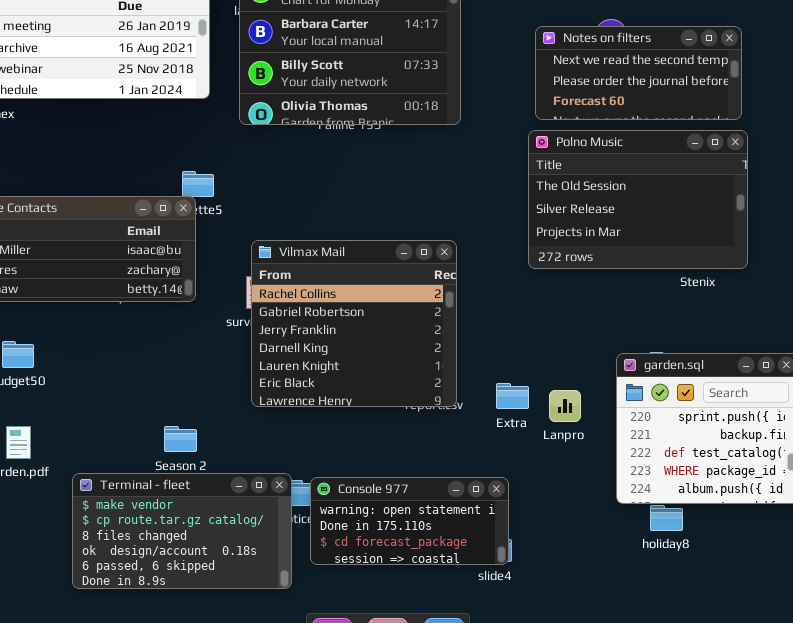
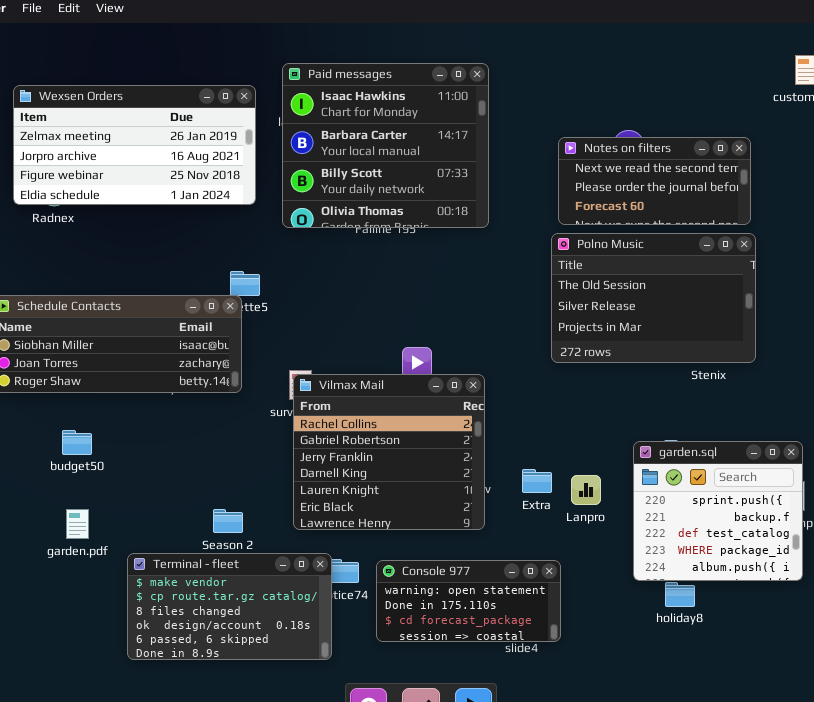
Vilmax Mail: [251,240,457,407] -> [293,374,485,530], moved
Console 977: [310,477,509,565] -> [376,560,561,642], moved

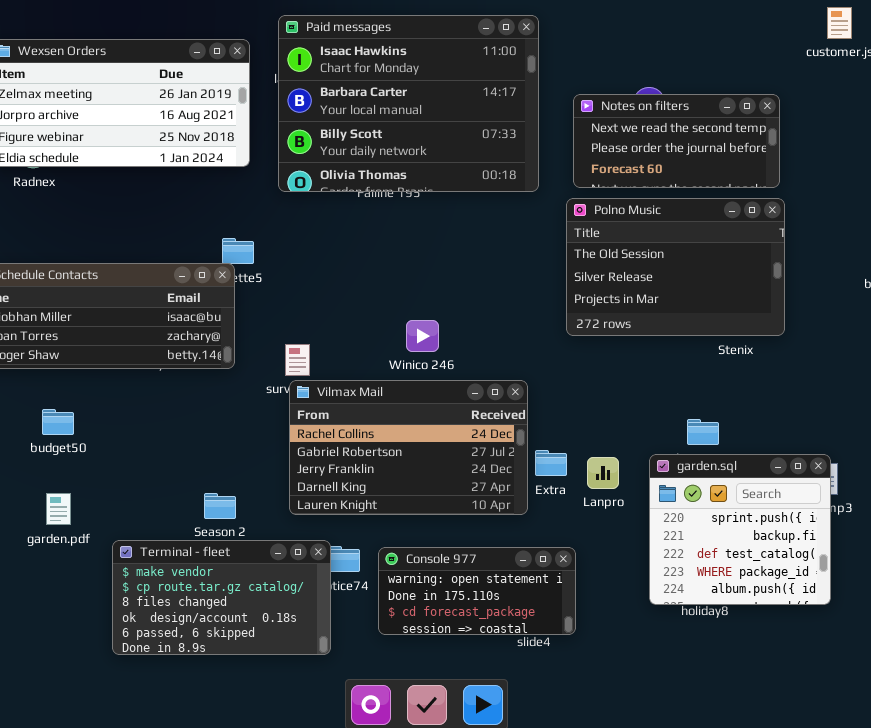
Paid messages: [282,63,489,228] -> [278,15,539,192], resized
Vilmax Mail: [293,374,485,530] -> [289,380,528,515], resized
garden.sql: [633,441,803,581] -> [649,454,831,605], moved

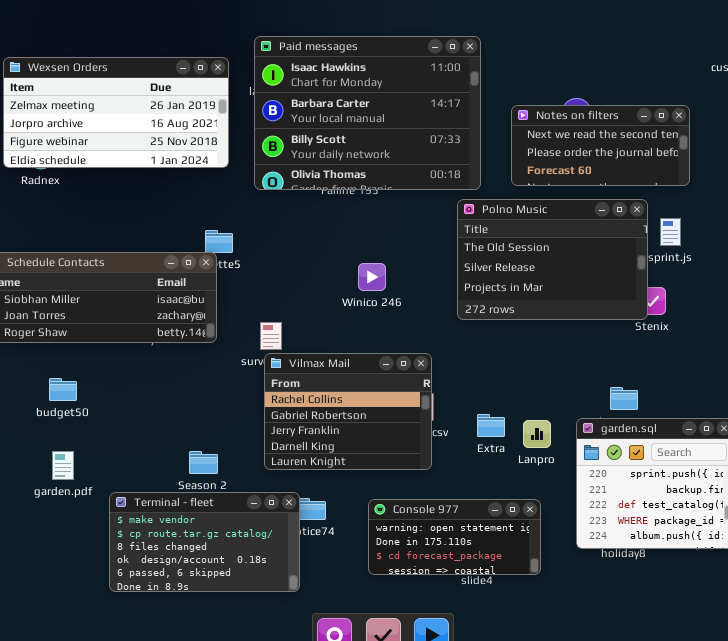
Polno Music: [566,198,785,336] -> [457,199,648,320], moved
Winico 246: [406,320,439,352] -> [358,263,386,291], moved
Vilmax Mail: [289,380,528,515] -> [264,353,432,470], resized
Console 977: [378,547,576,635] -> [368,499,541,575], moved

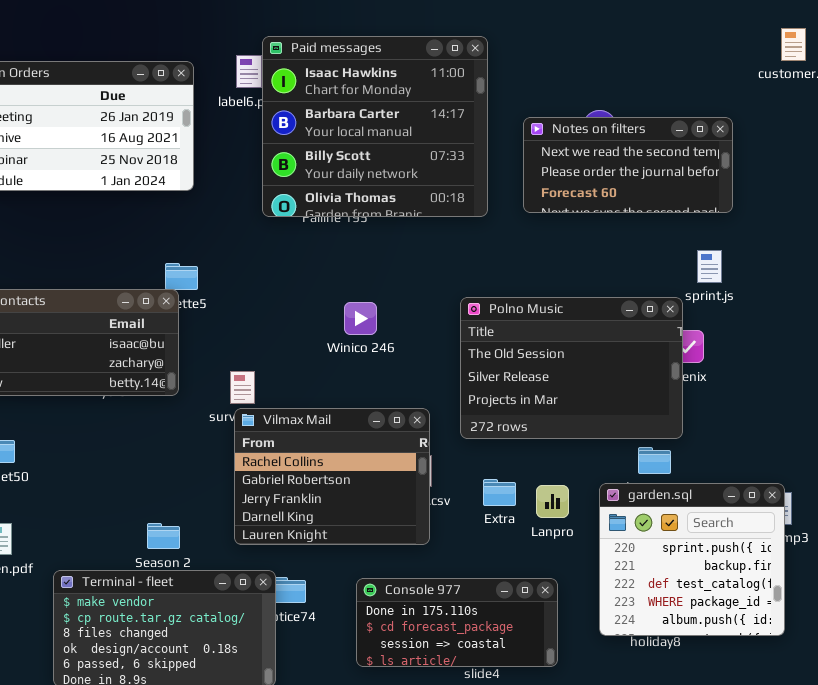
Paid messages: [254,36,481,190] -> [262,36,488,217], resized
Polno Music: [457,199,648,320] -> [460,297,683,439], moved
Console 977: [368,499,541,575] -> [356,578,558,667], scrolled down 1 row

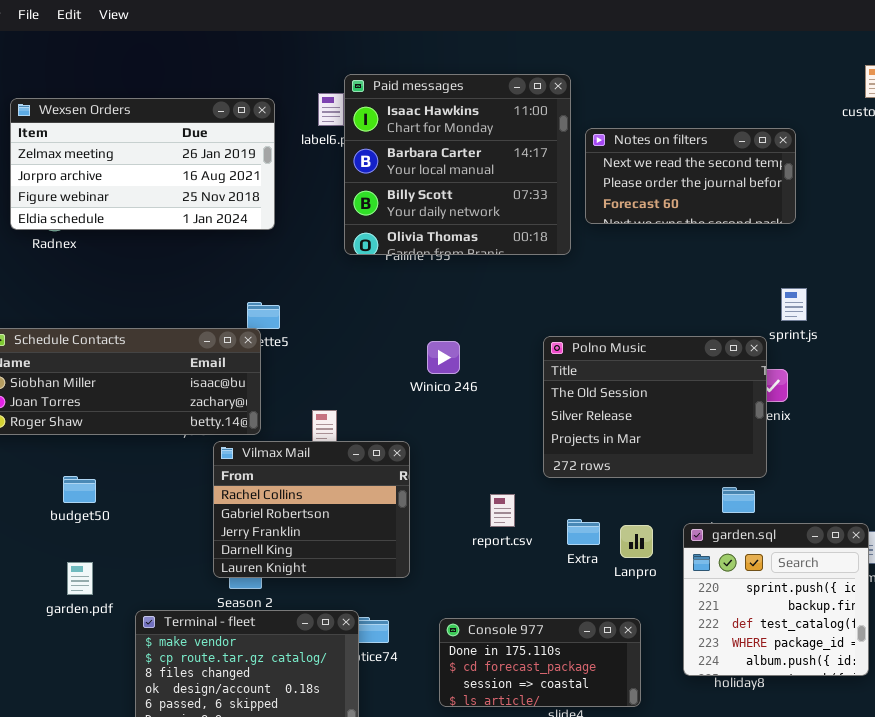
Notes on filters: [523,117,733,213] -> [585,128,796,224], moved
Vilmax Mail: [234,408,430,545] -> [213,441,410,578], moved

